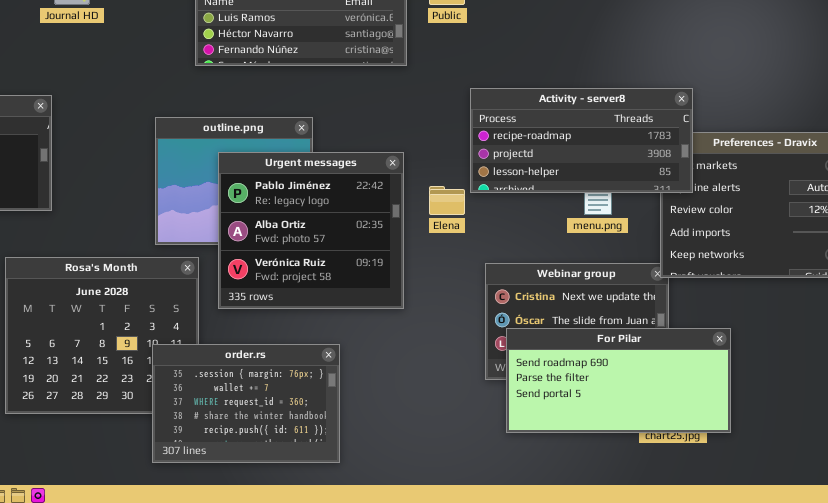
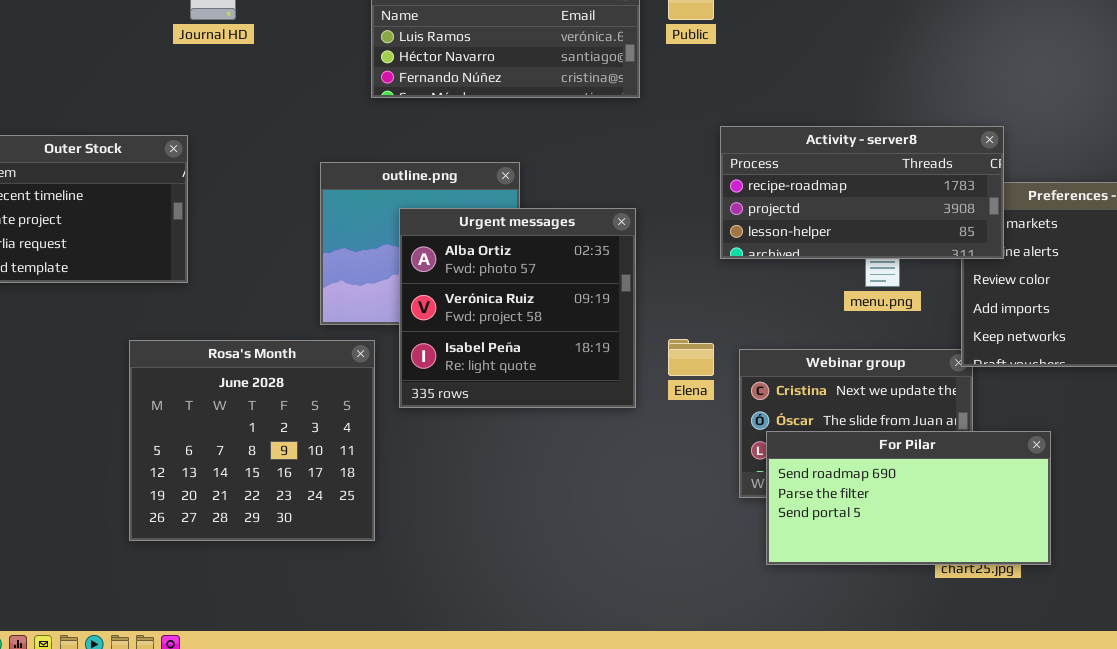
Urgent messages: [218,152,404,309] -> [399,208,636,408], scrolled down 1 row
Elena: [429,186,465,215] -> [668,339,714,376], moved
order.rs: [152,344,340,463] -> none, closed

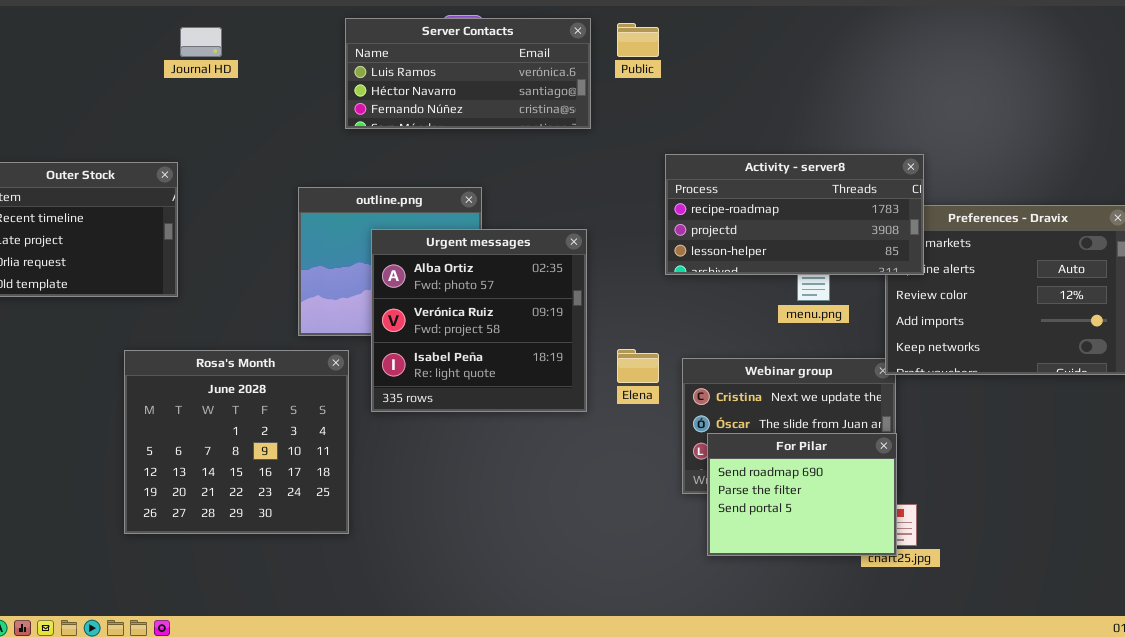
For Pilar: [766,431,1051,565] -> [707,433,897,556], resized

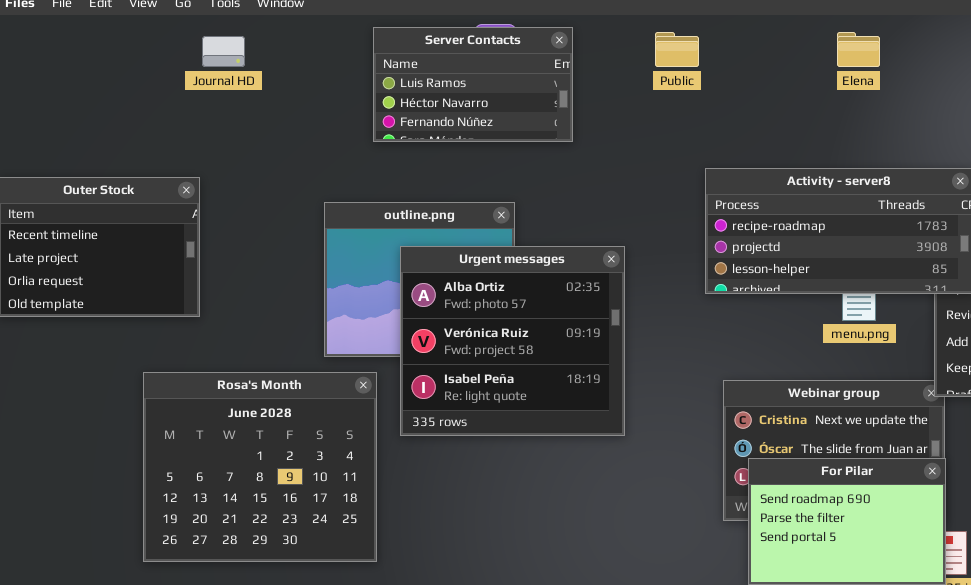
Server Contacts: [345,18,591,129] -> [373,27,573,142], resized
Elena: [617,349,659,383] -> [837,32,880,67], moved

